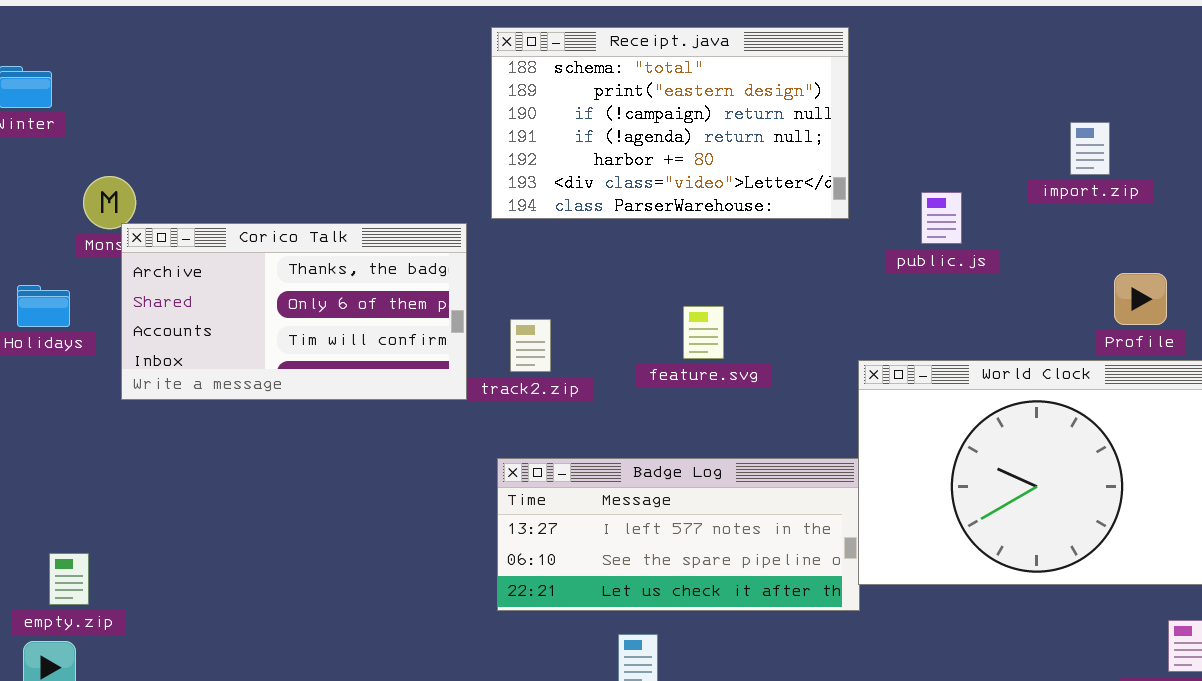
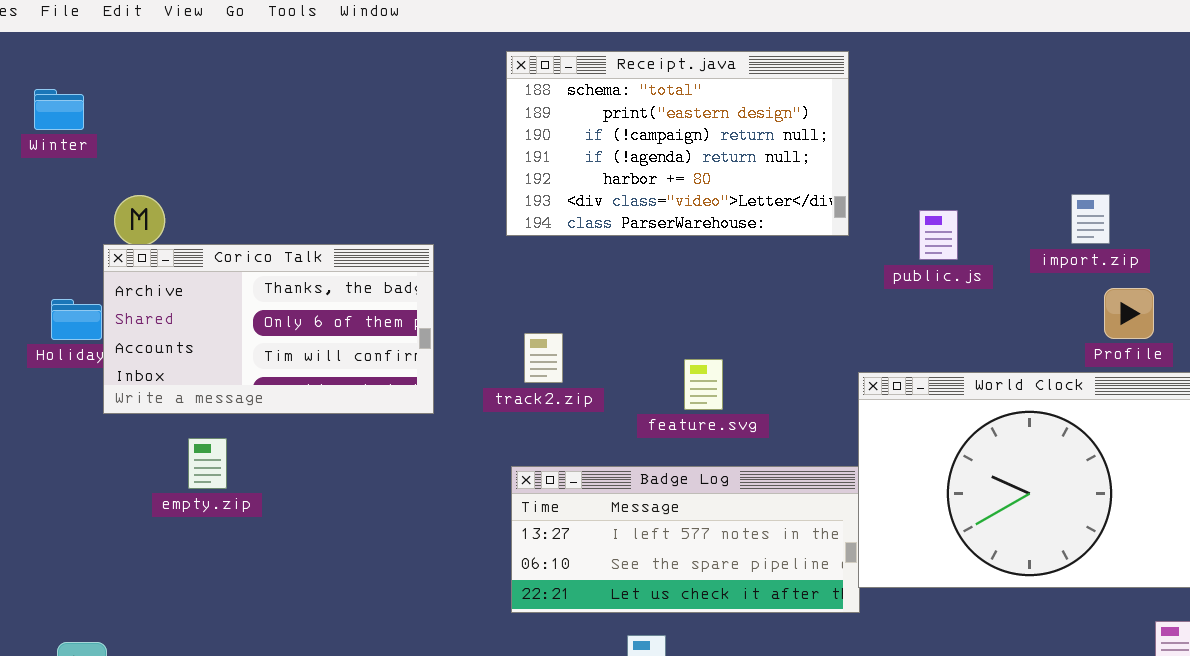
import.zip: [1070,122,1110,175] -> [1071,194,1110,244], moved
Corico Talk: [121,223,467,400] -> [103,244,434,414], moved
feature.svg: [683,306,724,359] -> [684,359,723,410], moved
empty.zip: [49,553,89,605] -> [188,438,227,489], moved

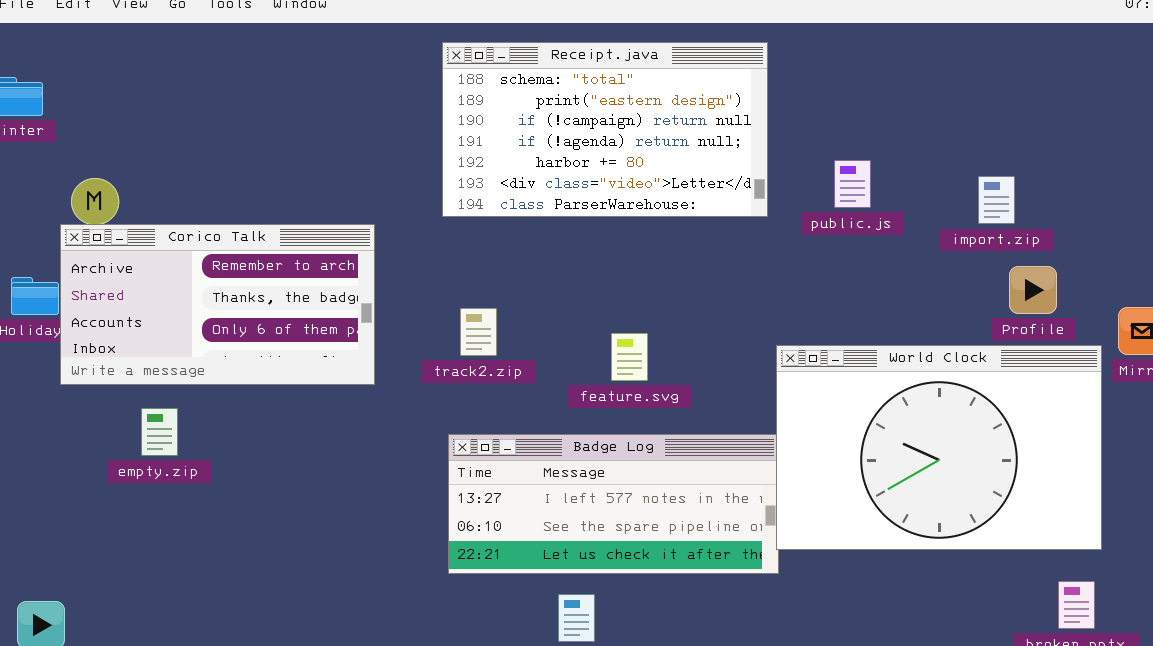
public.js: [919,210,958,260] -> [834,160,871,208], moved
Corico Talk: [103,244,434,414] -> [60,224,375,385], scrolled up 1 row

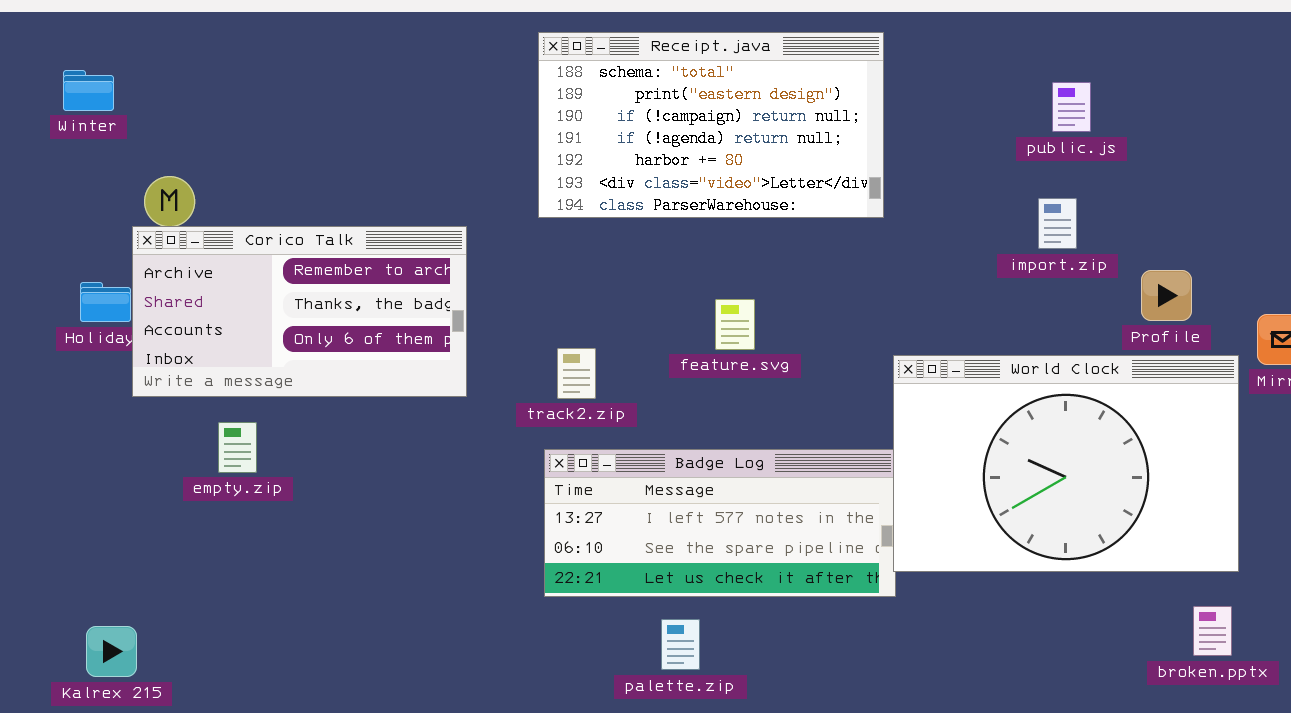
public.js: [834,160,871,208] -> [1052,82,1091,132], moved
import.zip: [978,176,1015,224] -> [1038,198,1077,249], moved
track2.zip: [460,308,497,356] -> [557,348,596,399], moved
feature.svg: [611,333,648,381] -> [715,299,755,350], moved

